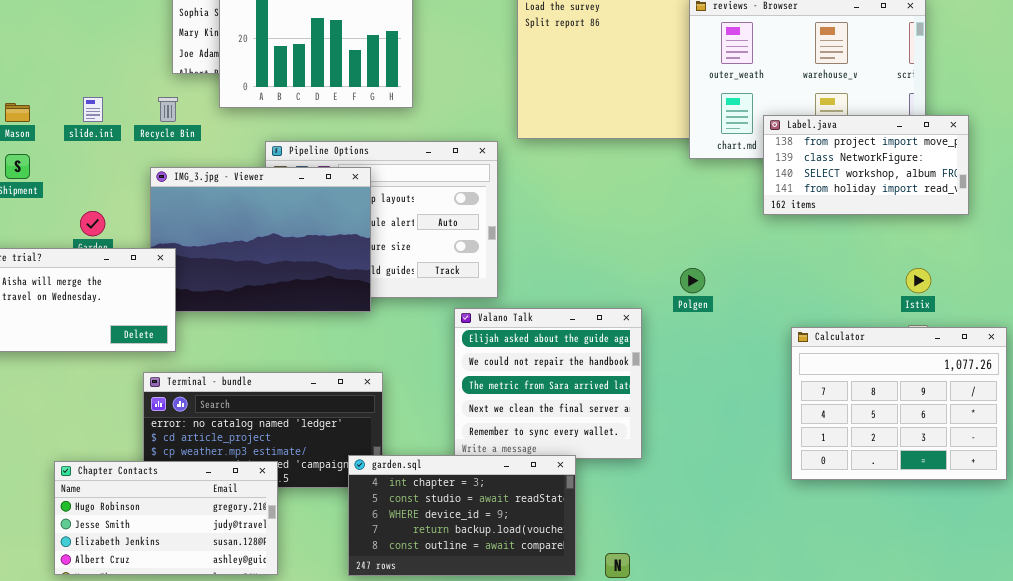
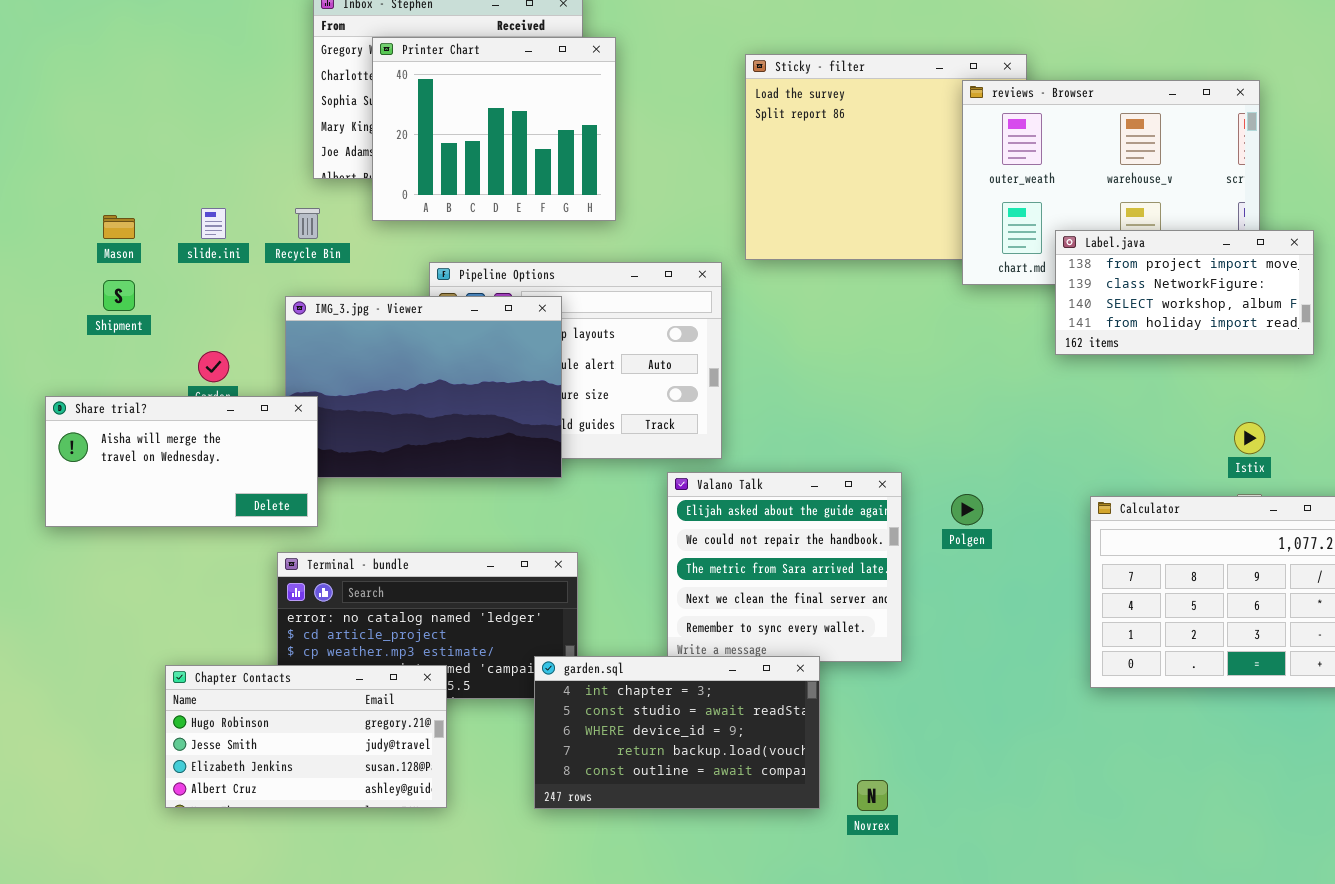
Polgen: [680,268,705,293] -> [951,494,983,525], moved

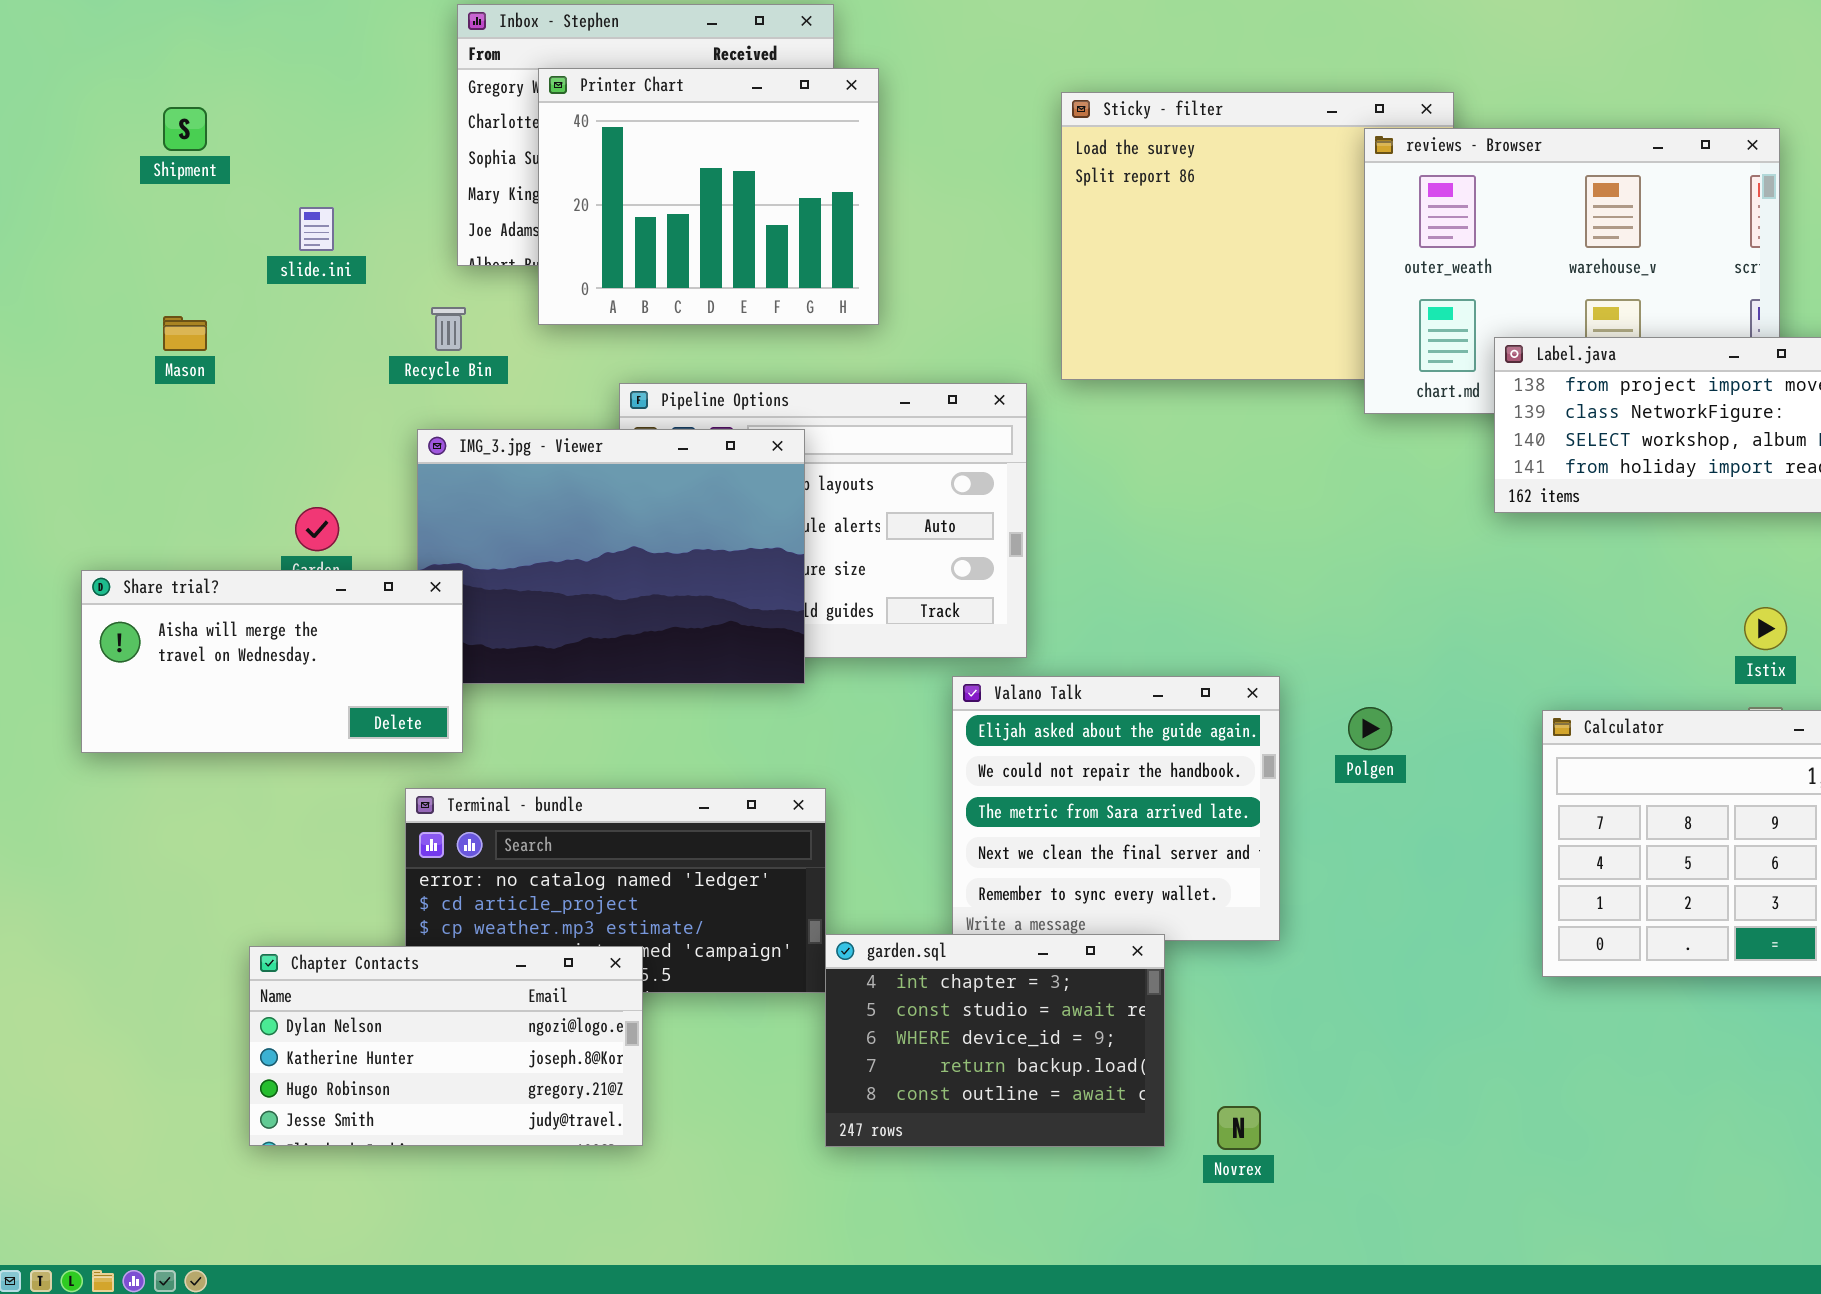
slide.ini: [201,208,226,239] -> [299,207,334,251], moved
Shipment: [103,280,135,311] -> [163,107,207,151], moved
garden.sql: [534,656,820,809] -> [825,934,1165,1147], resized
Chapter Contacts: [165,665,447,808] -> [249,946,643,1146], scrolled up 2 rows

